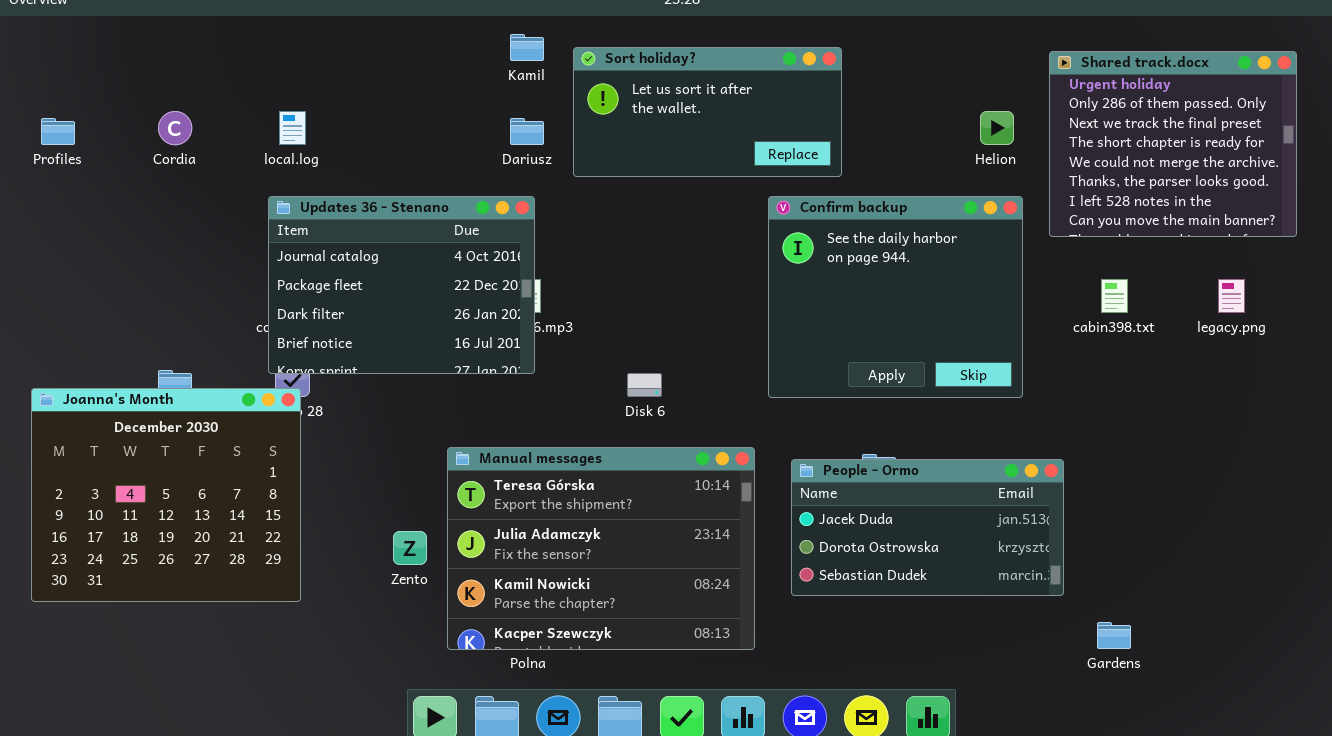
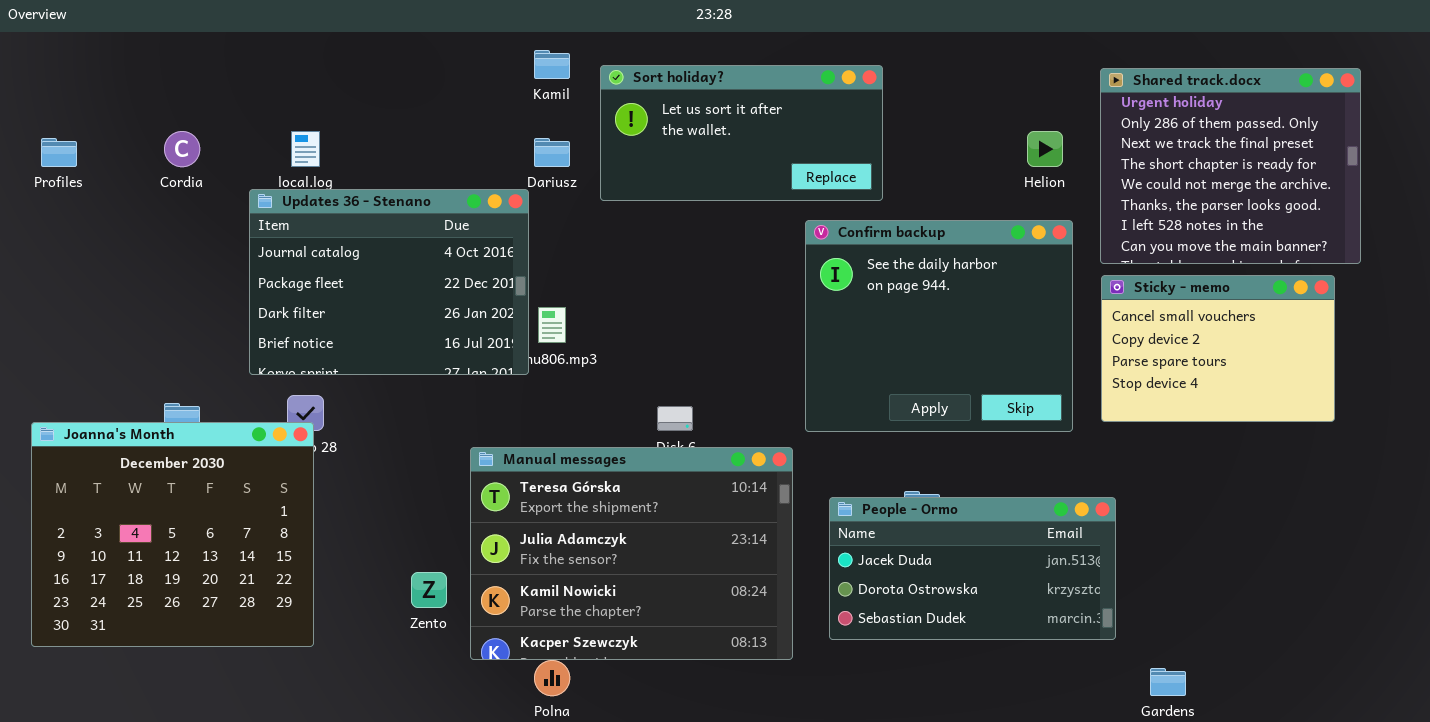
Updates 36 - Stenano: [268,196,535,374] -> [249,189,529,375], moved
Sticky - memo: none -> [1101,275,1335,422], opened
Manual messages: [447,447,755,650] -> [470,447,793,660], moved

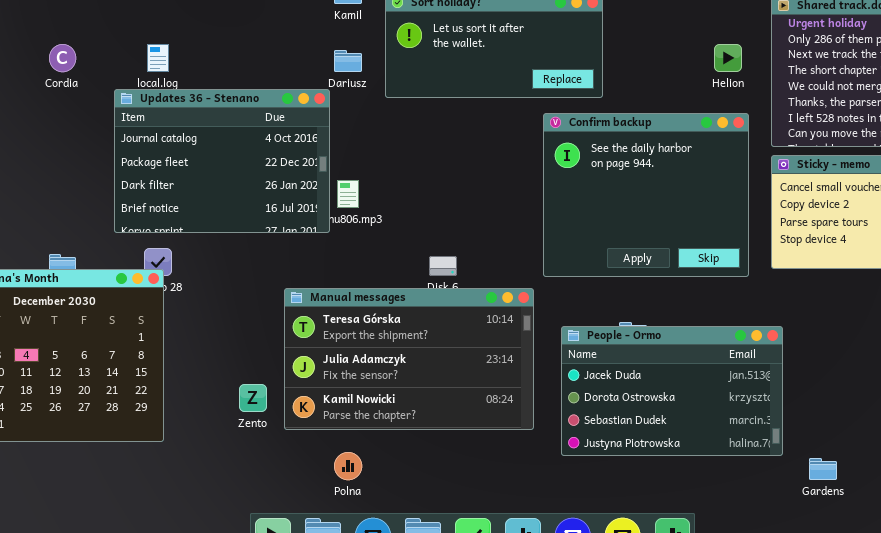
Manual messages: [470,447,793,660] -> [284,288,534,430], resized
People - Ormo: [829,497,1116,640] -> [561,326,783,456], resized

